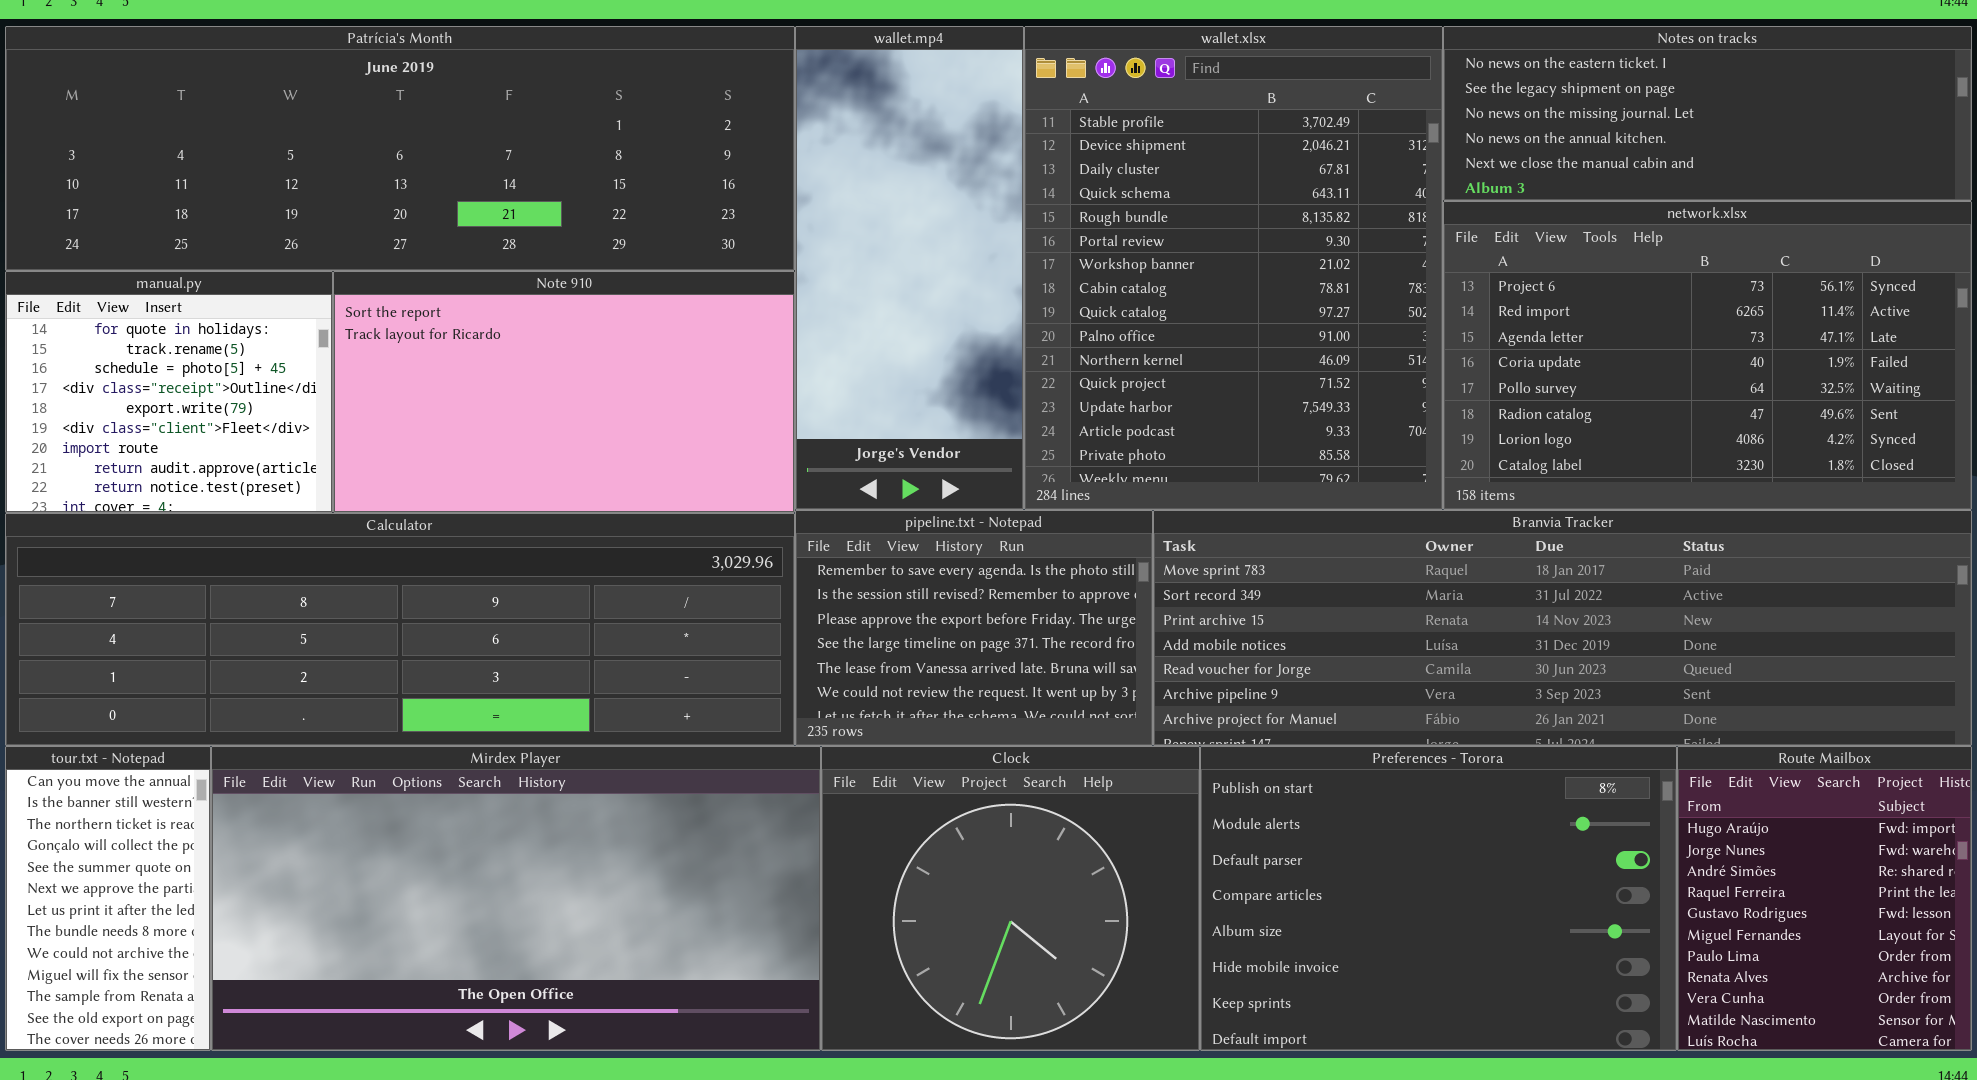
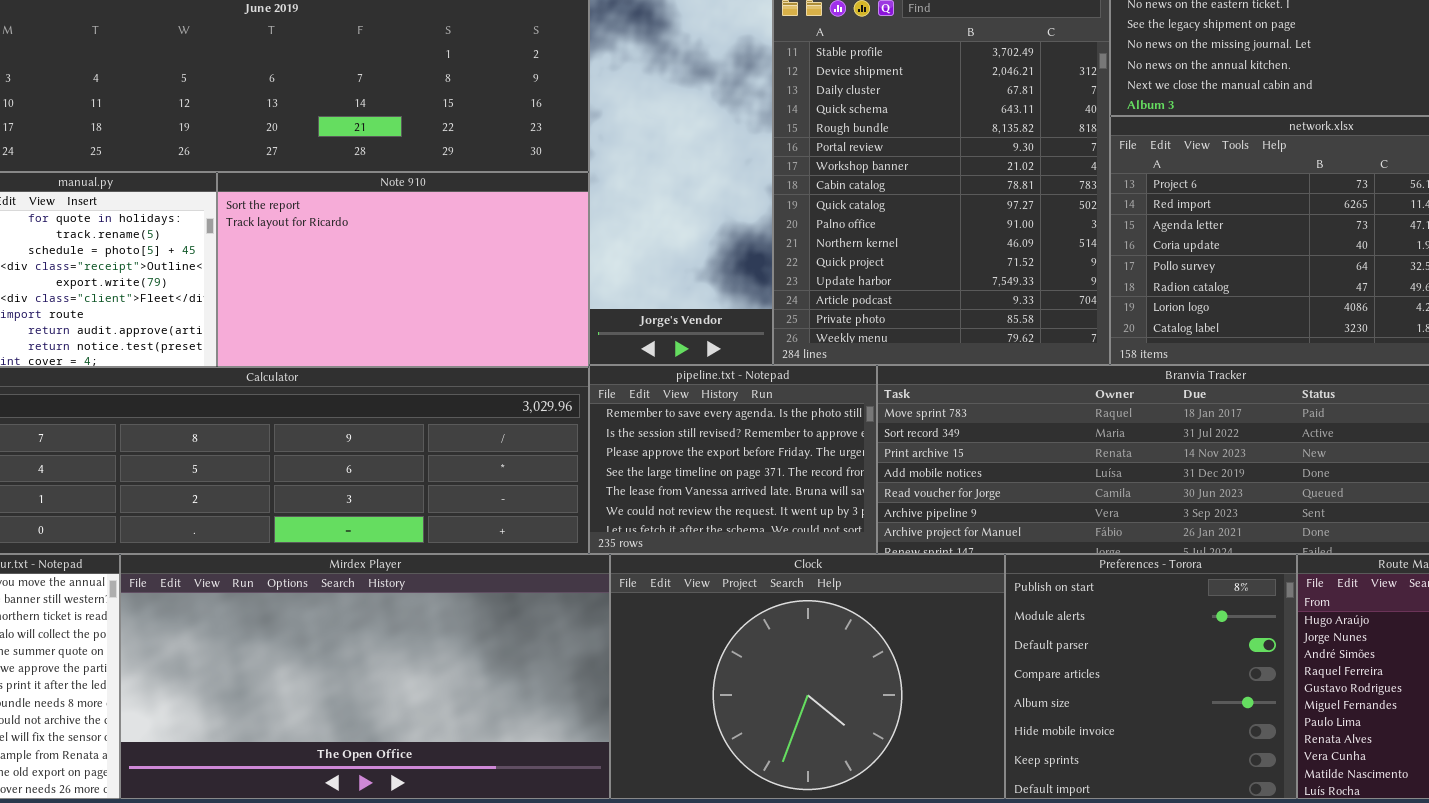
Clock: [821,746,1200,1051] -> [610,554,1005,799], resized
Preferences - Torora: [1200,746,1677,1051] -> [1005,554,1297,799], resized

